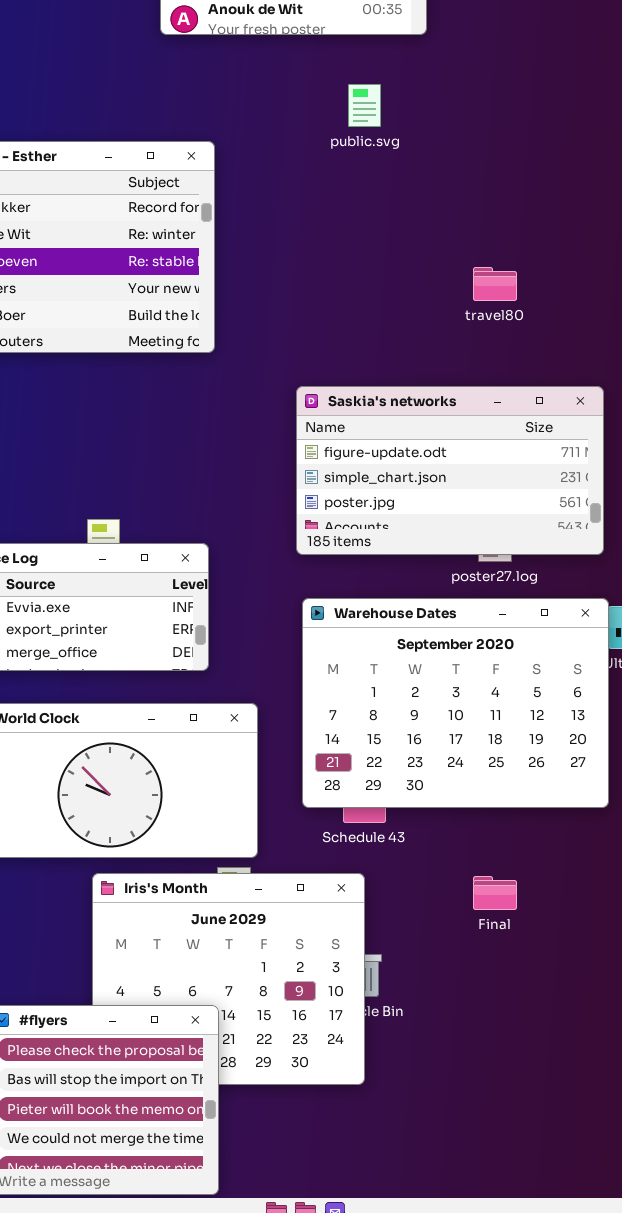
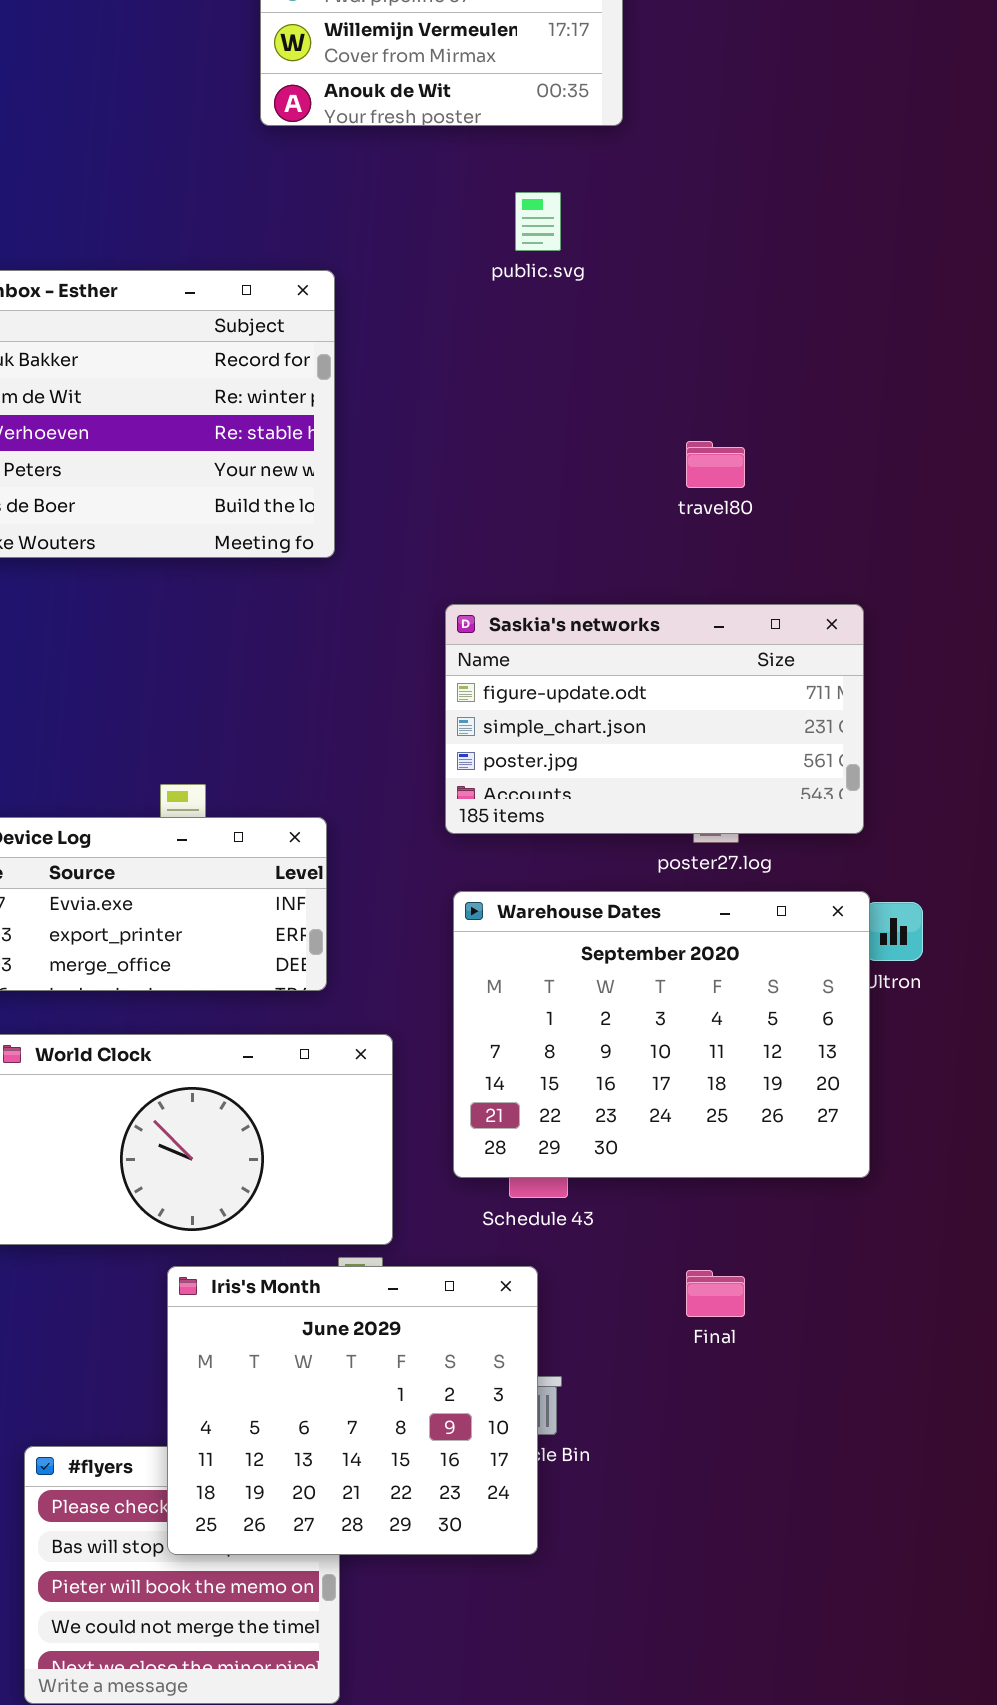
Iris's Month: [92,873,365,1085] -> [167,1266,538,1555], raised

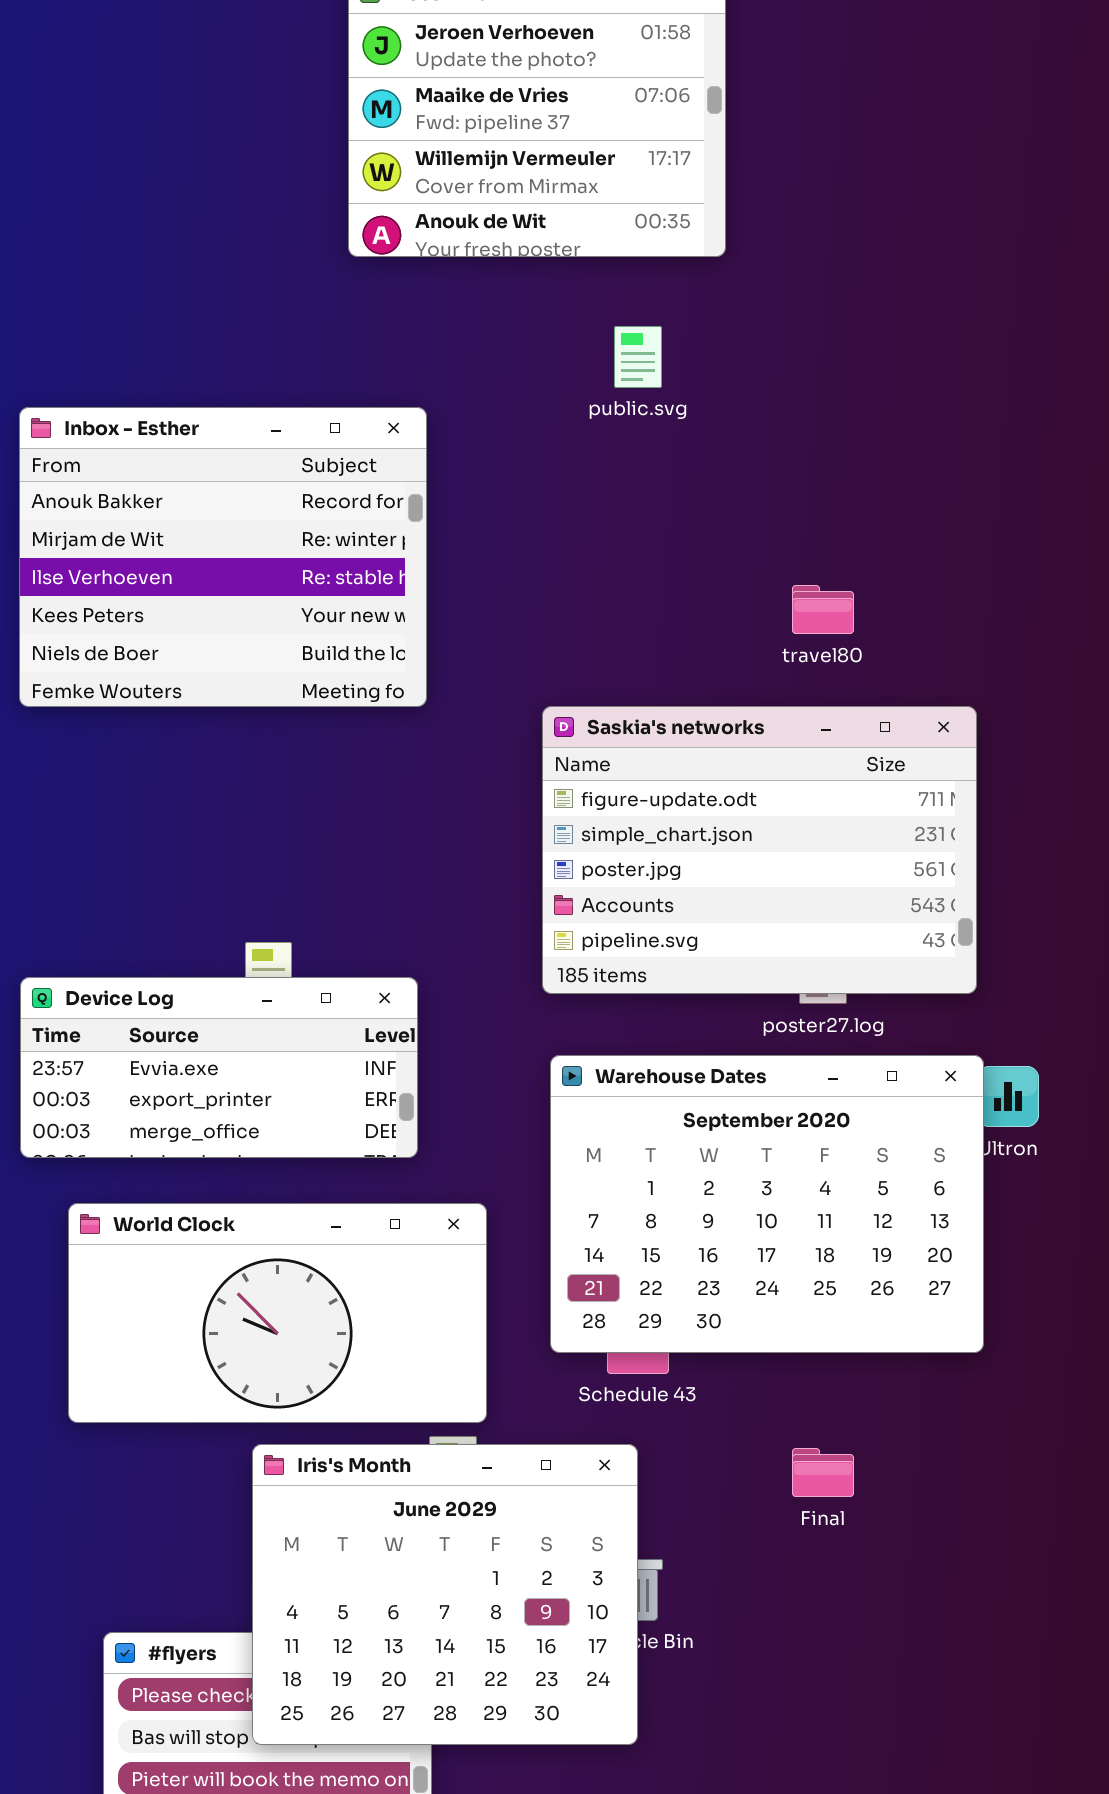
Saskia's networks: [445,604,864,834] -> [542,706,977,994], resized

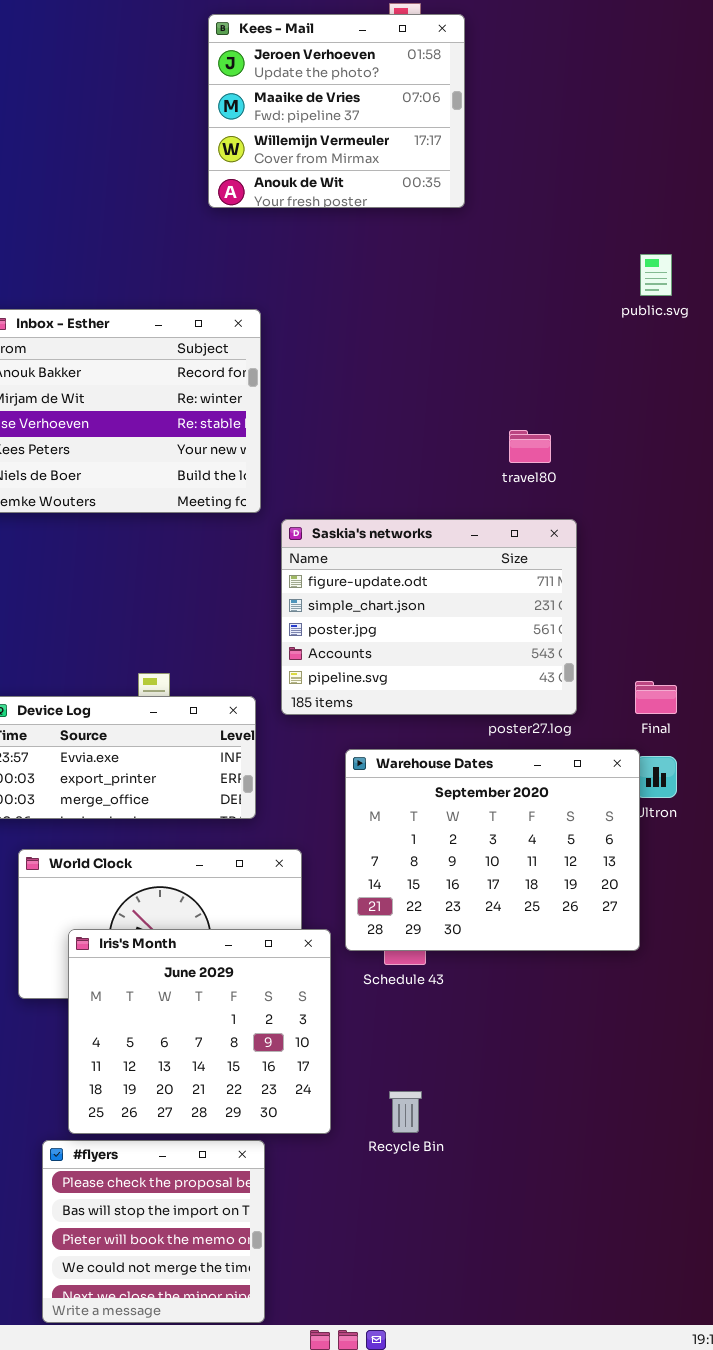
public.svg: [614,326,662,388] -> [640,254,672,296], moved
Saskia's networks: [542,706,977,994] -> [281,519,577,715], moved
Iris's Month: [252,1444,638,1745] -> [68,929,331,1134], moved
Final: [792,1448,854,1497] -> [635,681,677,714], moved

